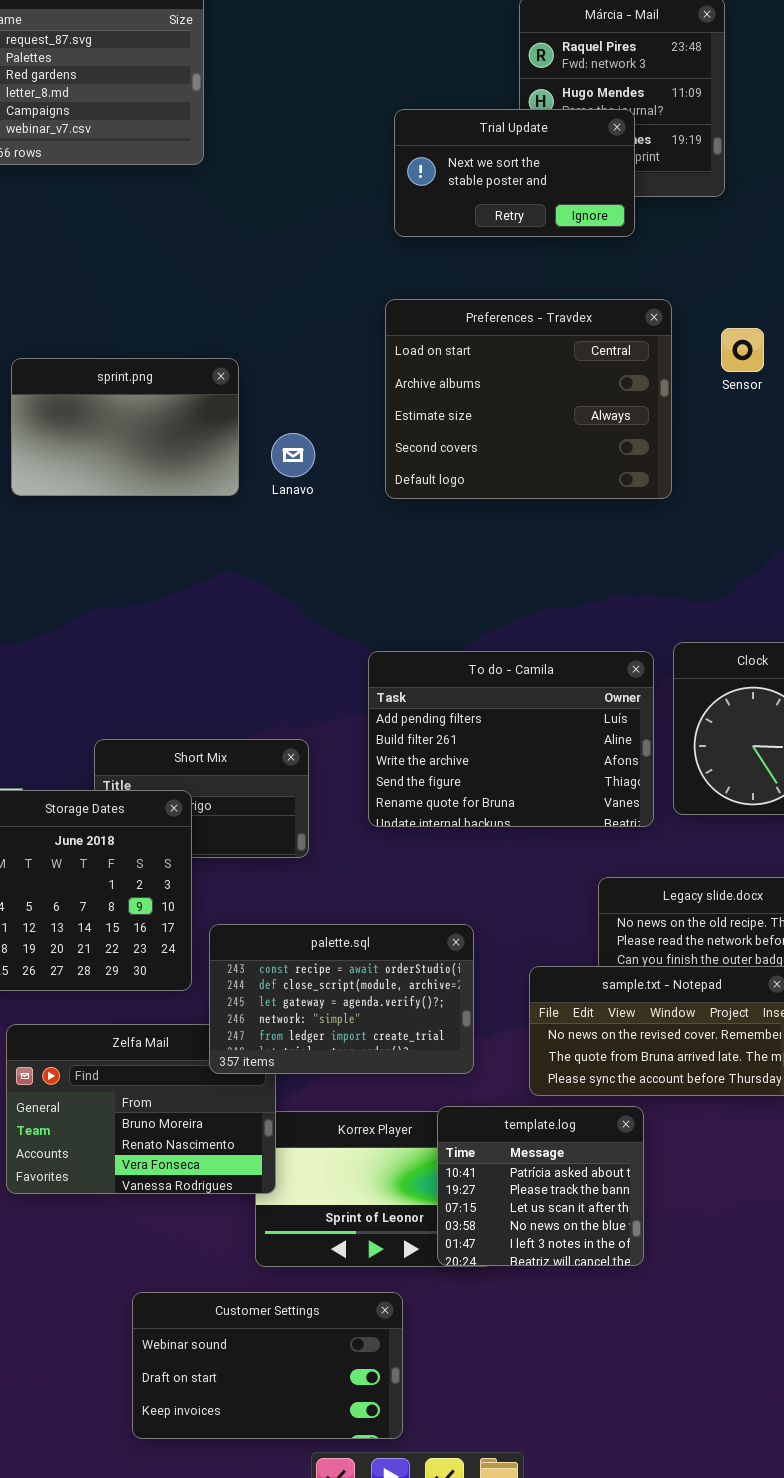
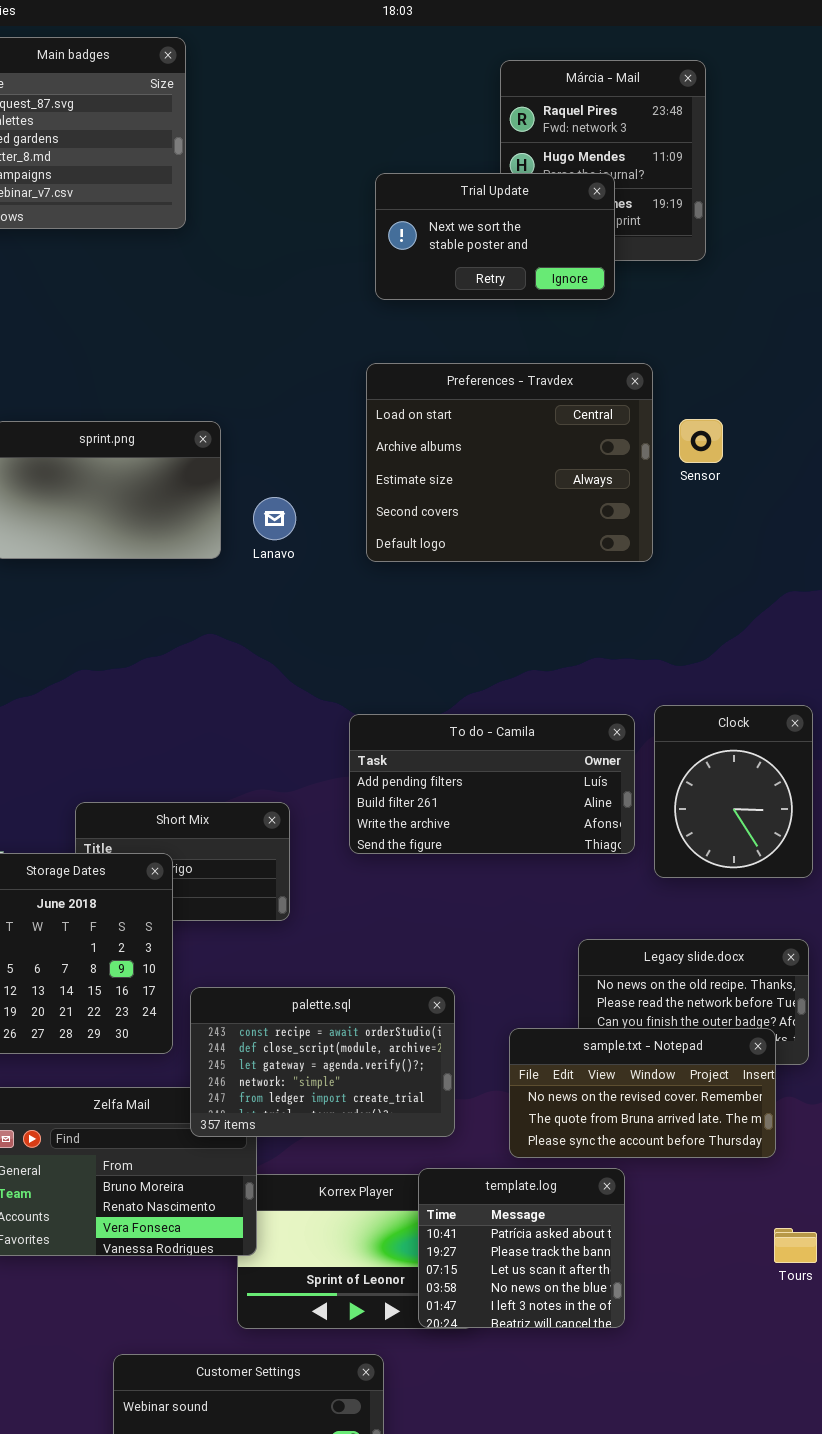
Sensor: [721,328,764,372] -> [679,419,723,463], moved
To do - Camila: [368,651,654,827] -> [349,714,635,854], resized

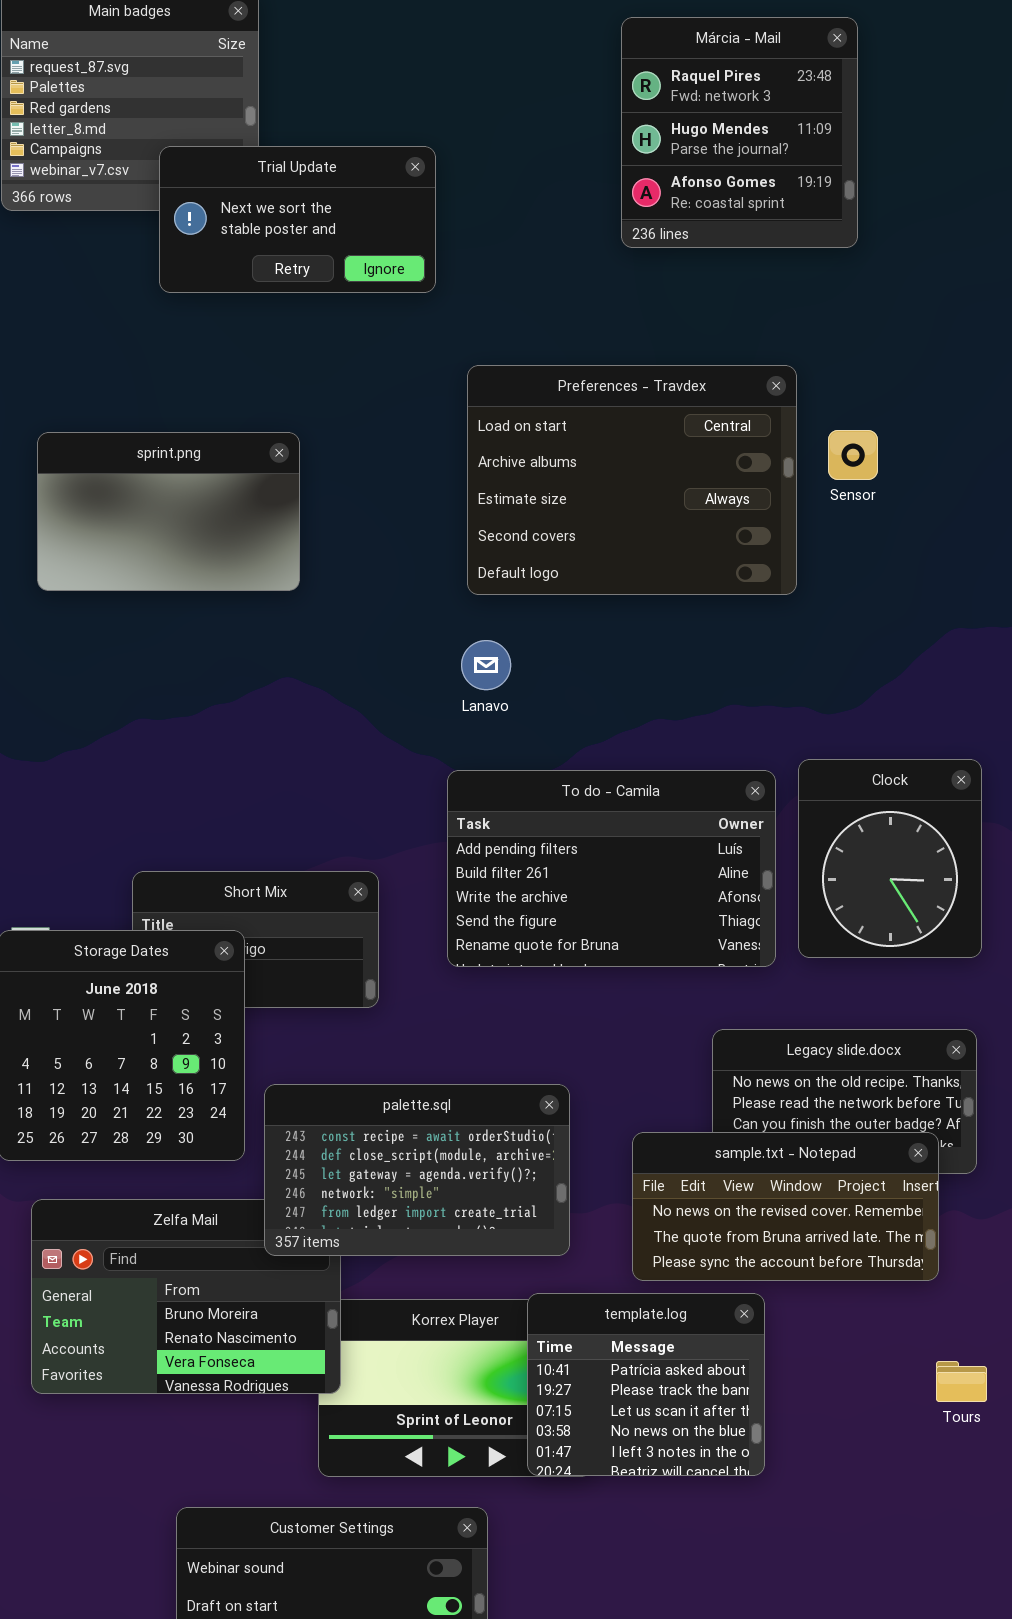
Trial Update: [375,173,615,300] -> [159,146,436,293], moved
Lanavo: [253,497,296,540] -> [461,640,511,690], moved
To do - Camila: [349,714,635,854] -> [447,770,776,967], resized

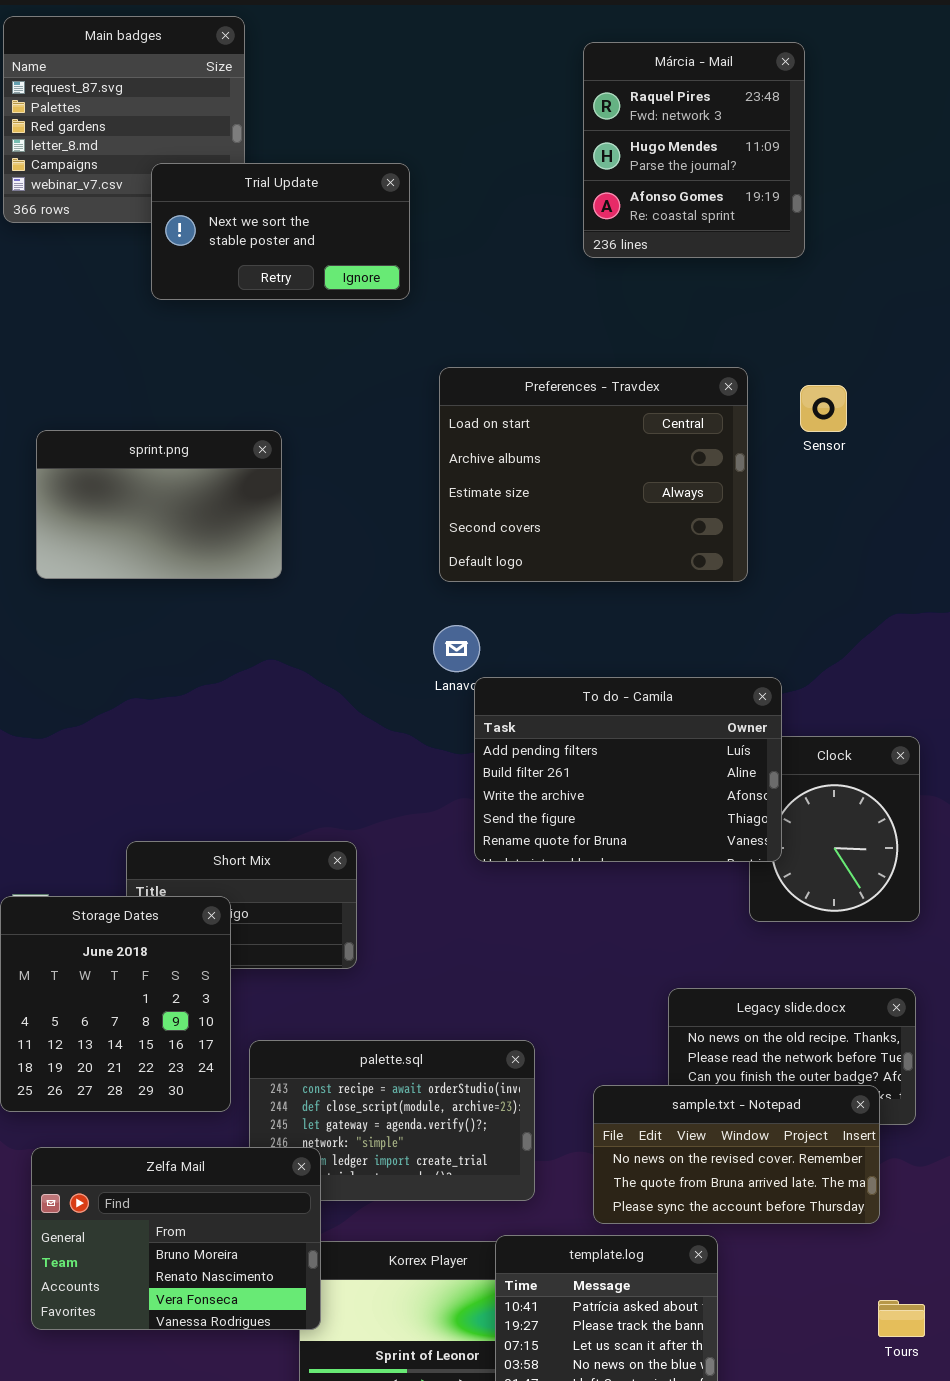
Sensor: [828,430,878,480] -> [800,385,847,432], moved
To do - Camila: [447,770,776,967] -> [474,677,782,862], moved
Zelfa Mail: [31,1199,341,1394] -> [31,1147,321,1330], raised

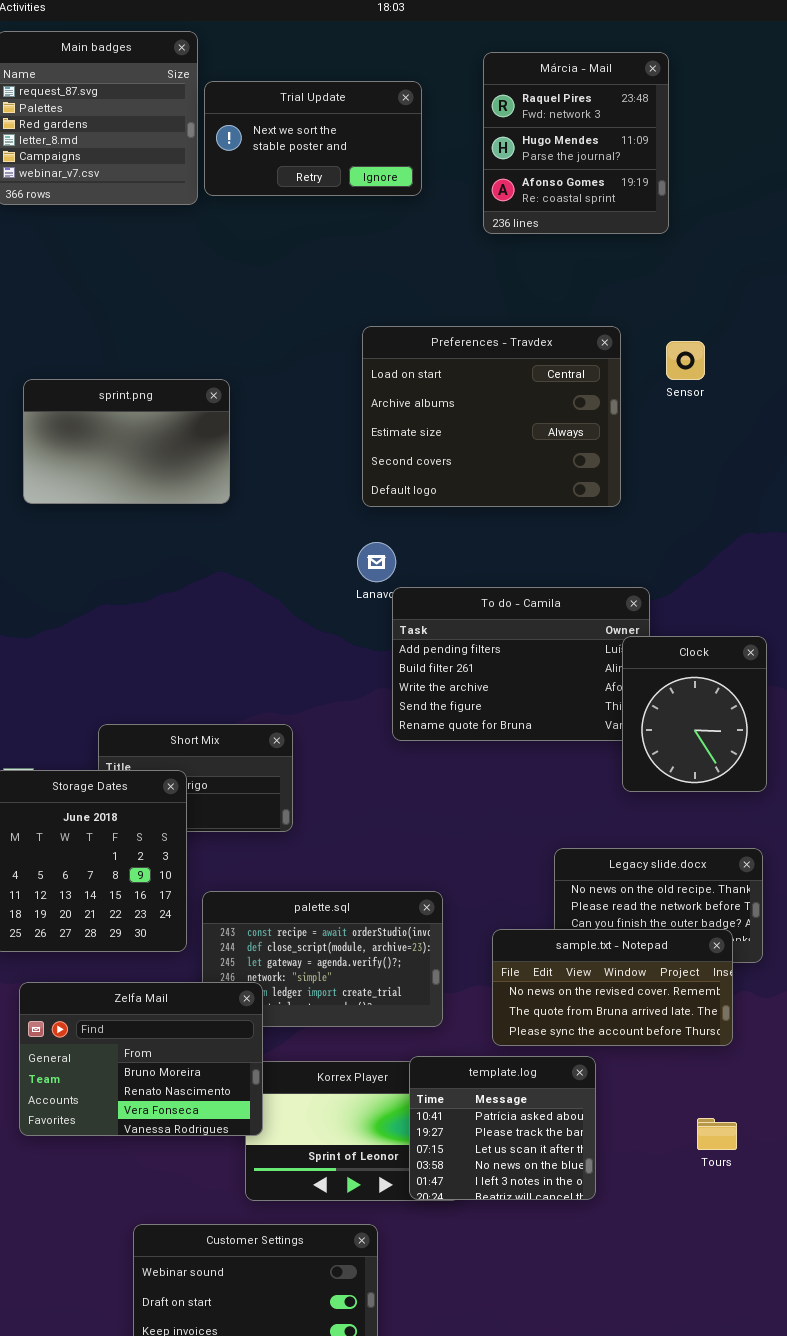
Trial Update: [151,163,410,300] -> [204,81,422,196], moved
Clock: [749,736,920,922] -> [622,636,767,792], raised
Tours: [878,1300,925,1337] -> [697,1118,737,1150], moved

